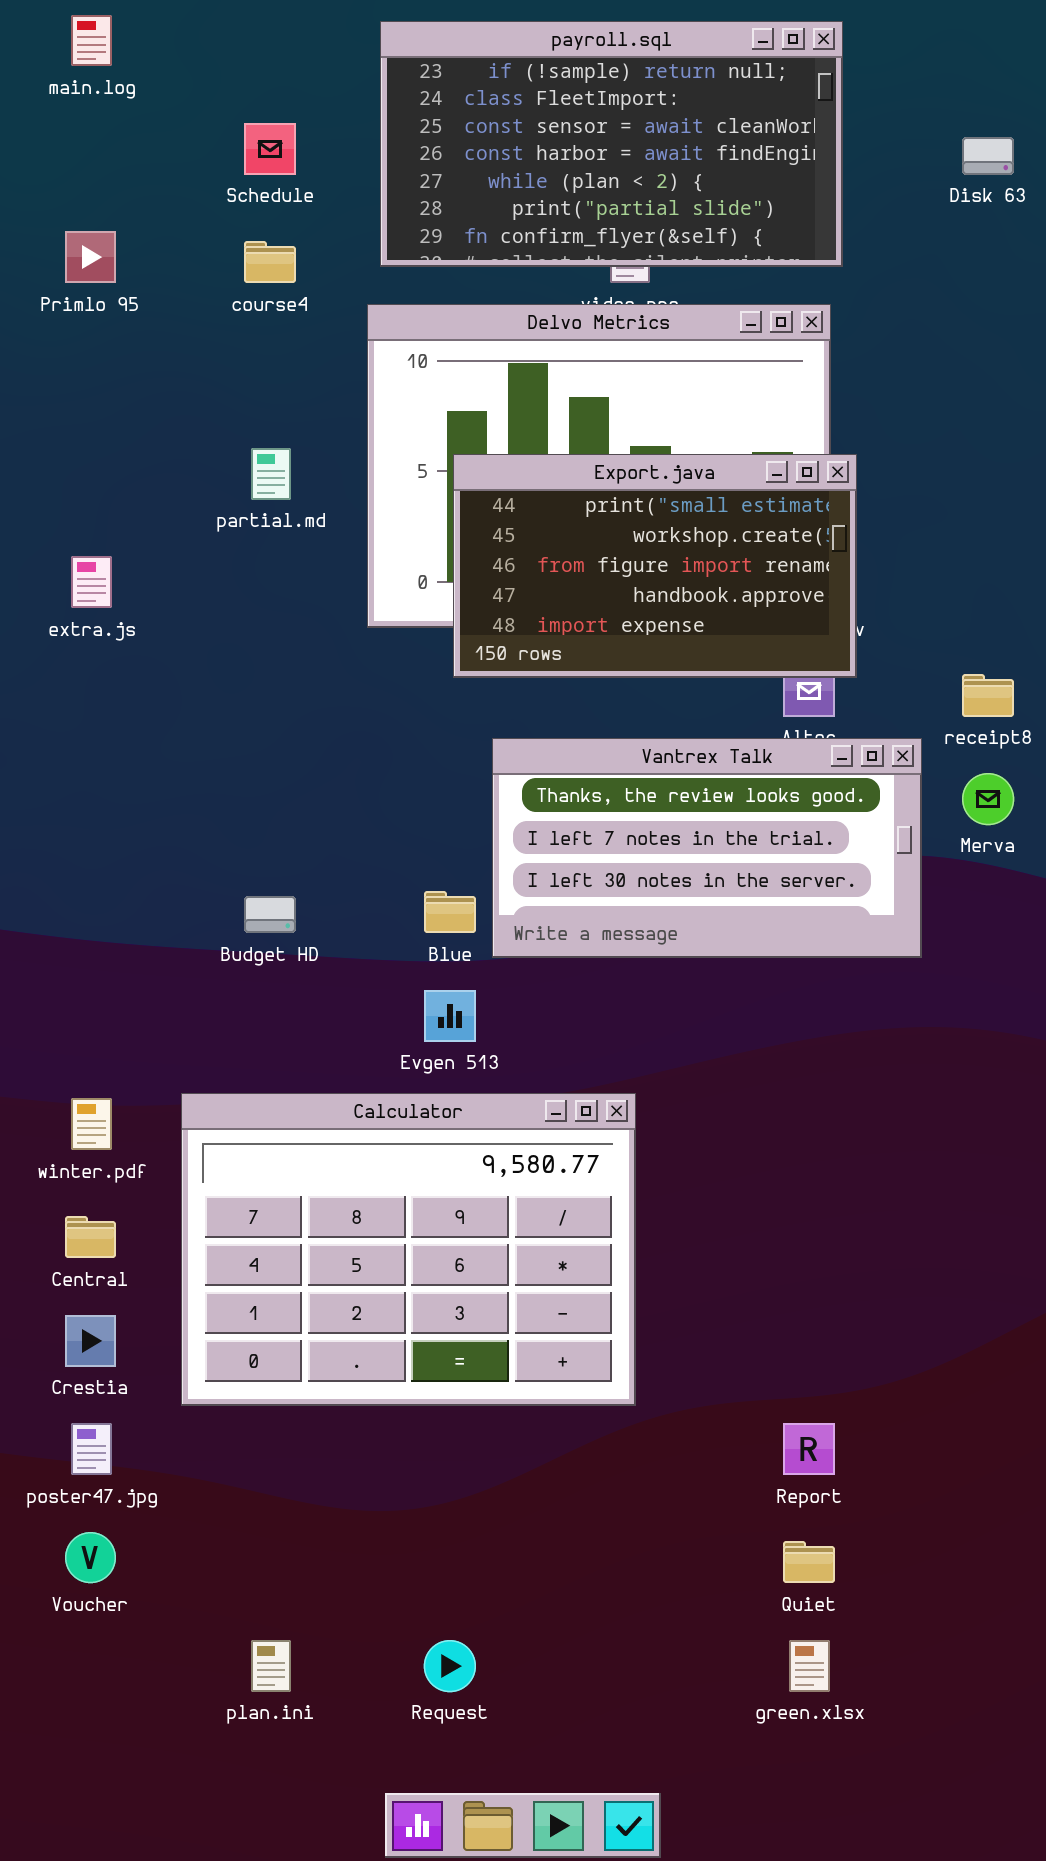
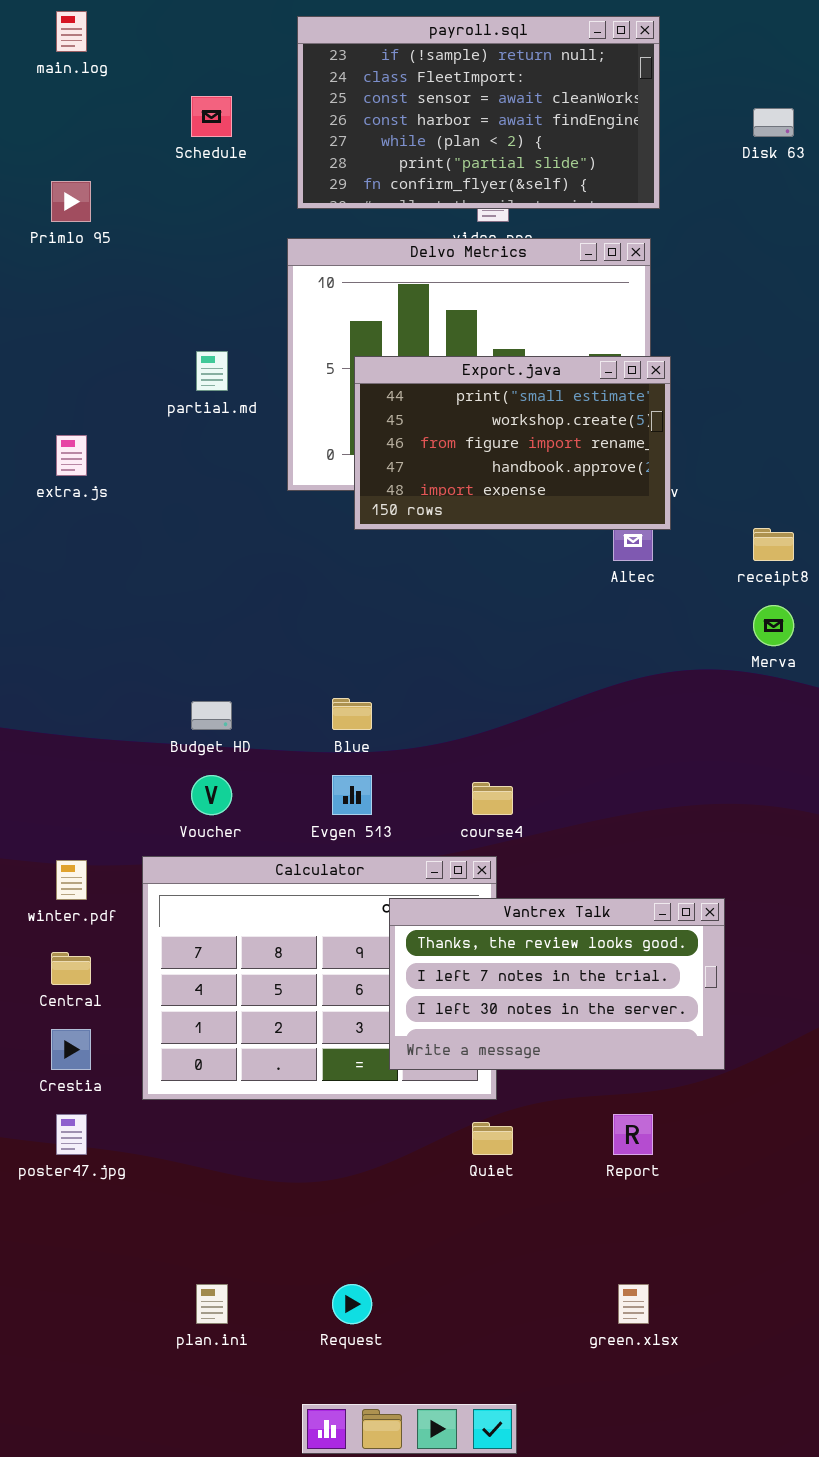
course4: [244,241,296,283] -> [472,782,513,815], moved
Vantrex Talk: [492,738,922,958] -> [389,898,725,1070], moved
Voucher: [65,1532,116,1583] -> [191,775,232,815], moved
Quiet: [783,1541,835,1583] -> [472,1122,513,1155], moved

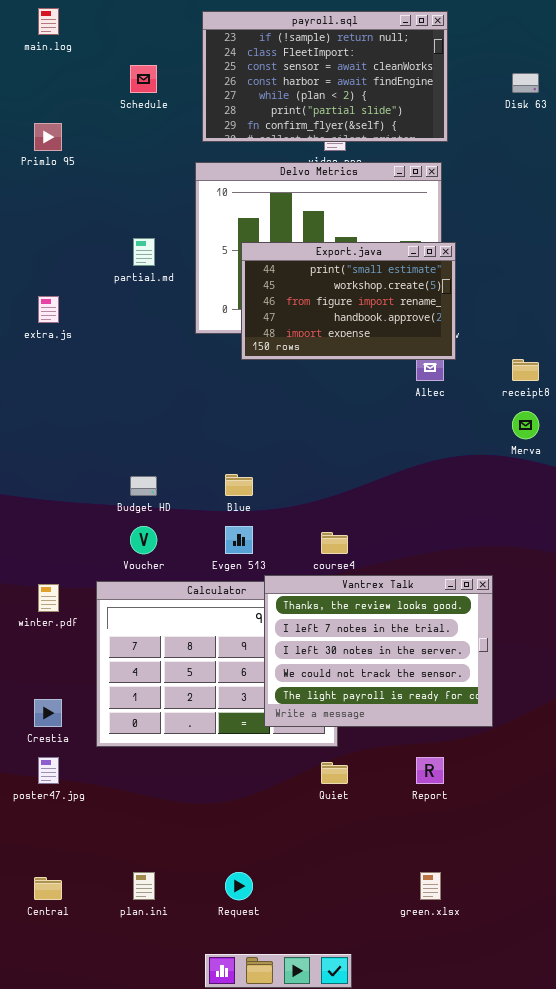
Vantrex Talk: [389,898,725,1070] -> [264,575,493,727], resized
Central: [51,952,91,985] -> [34,877,62,900], moved

